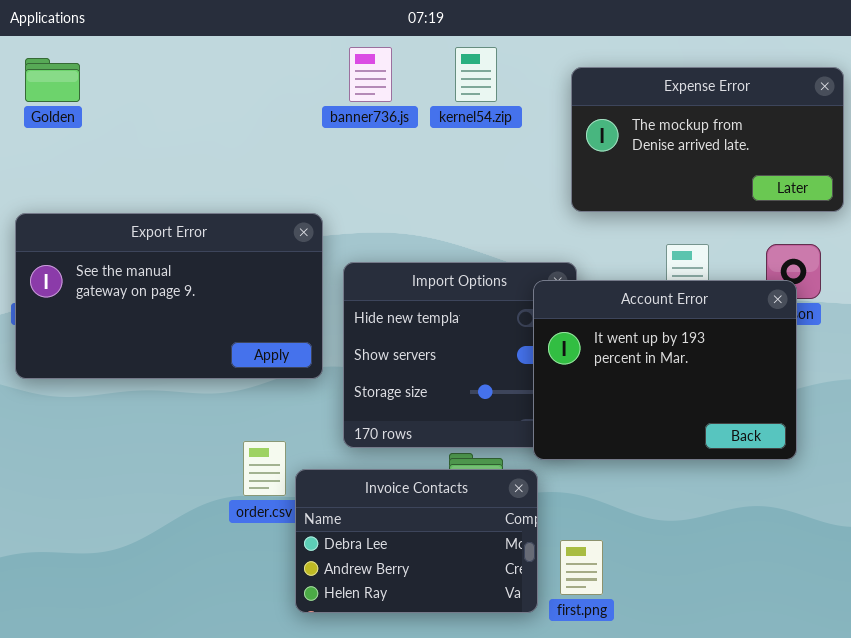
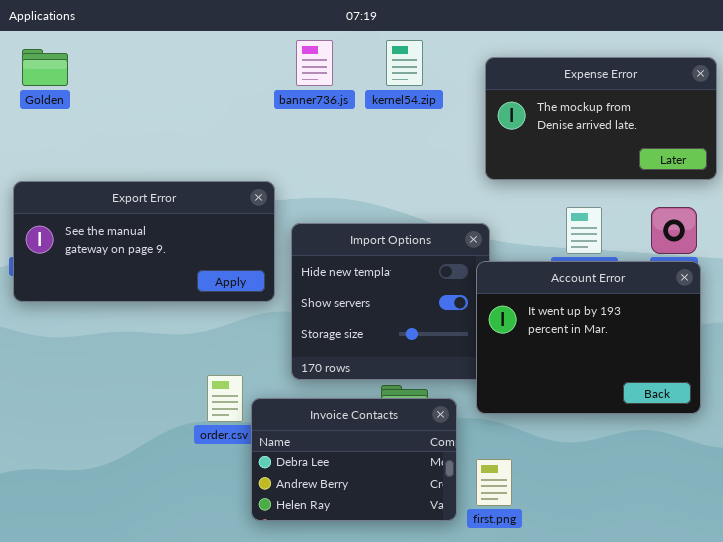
Export Error: [15,213,323,379] -> [13,181,275,302], resized
Account Error: [533,280,797,460] -> [476,261,701,414], moved

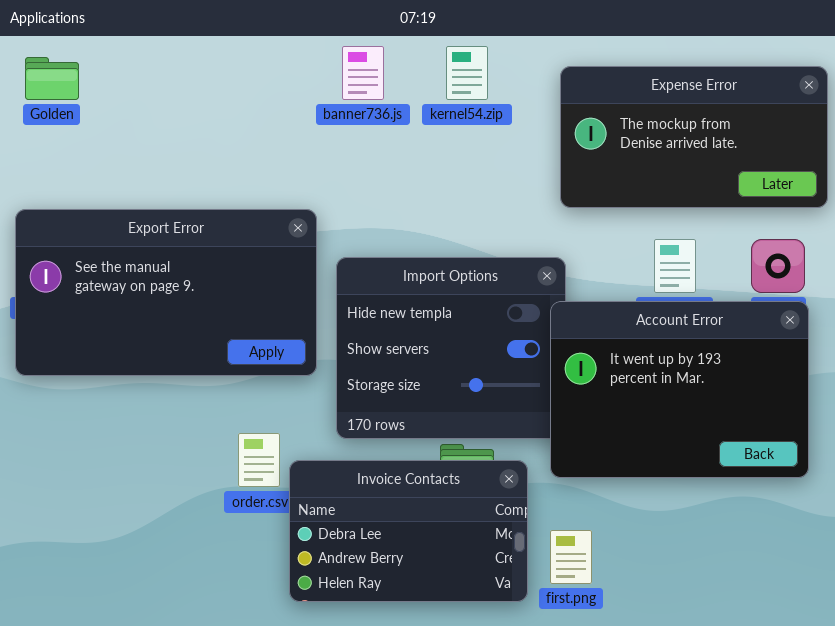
Export Error: [13,181,275,302] -> [15,209,317,376], resized

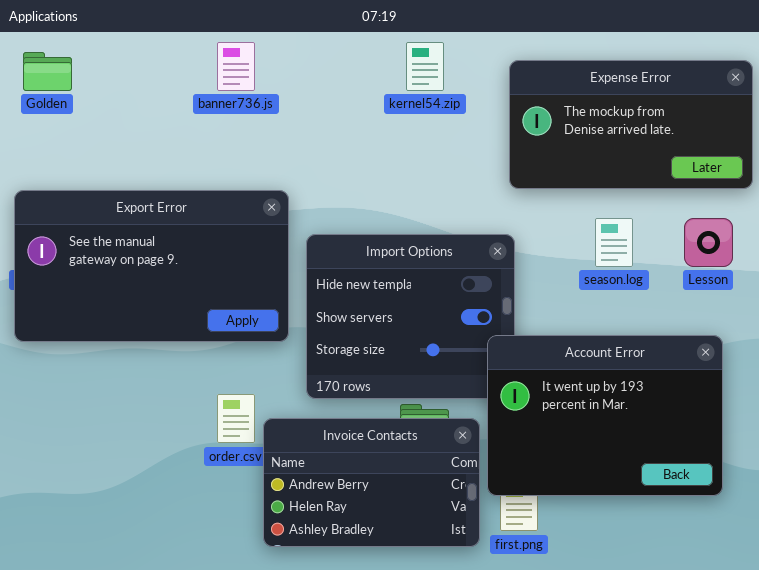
banner736.js: [342,46,384,100] -> [217,42,255,91], moved
Account Error: [550,301,809,478] -> [487,335,723,496], moved
Invoice Contacts: [289,460,528,602] -> [263,418,480,547], scrolled down 1 row

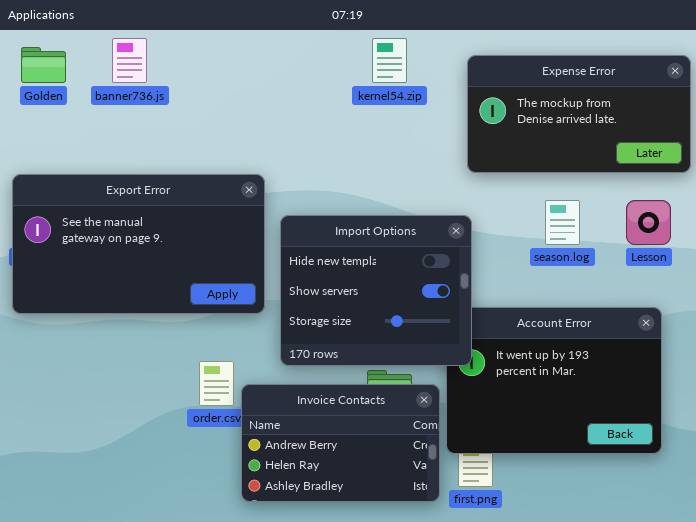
banner736.js: [217,42,255,91] -> [112,38,147,83], moved
Import Options: [306,234,515,399] -> [280,215,472,366], raised

